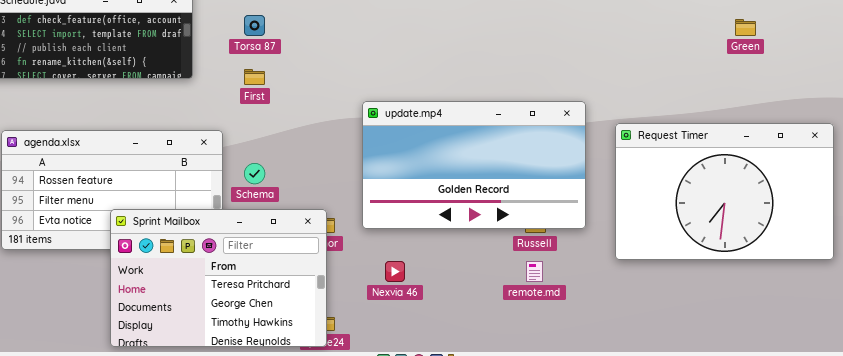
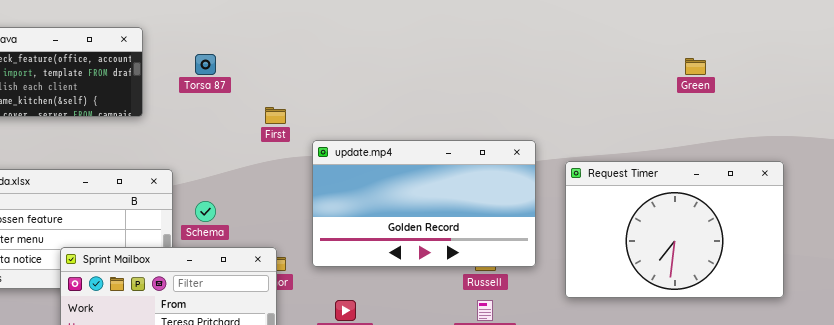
First: [244,69,265,85] -> [265,107,286,124], moved

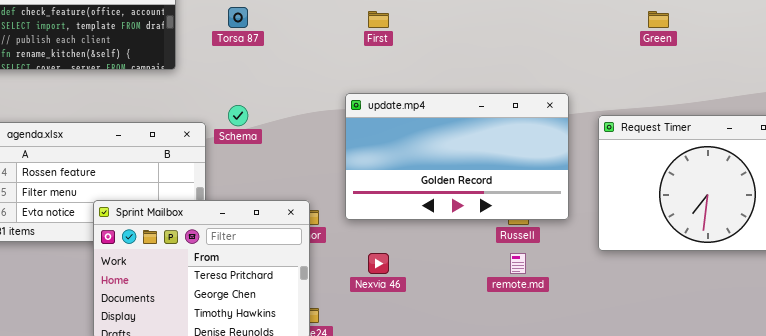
Green: [685,58,706,75] -> [648,11,669,28], moved
First: [265,107,286,124] -> [368,11,389,28], moved
Schema: [195,201,216,222] -> [228,105,248,126], moved

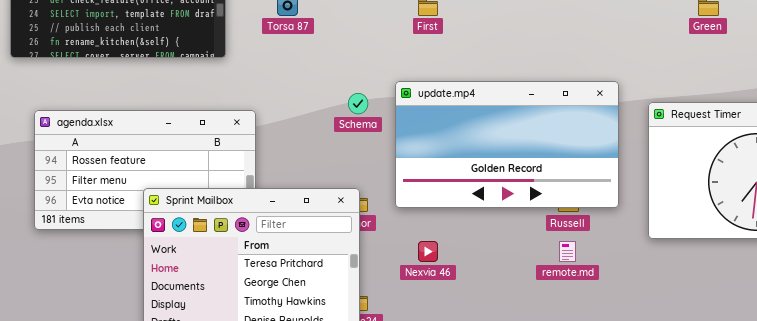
Schema: [228,105,248,126] -> [348,93,368,114], moved

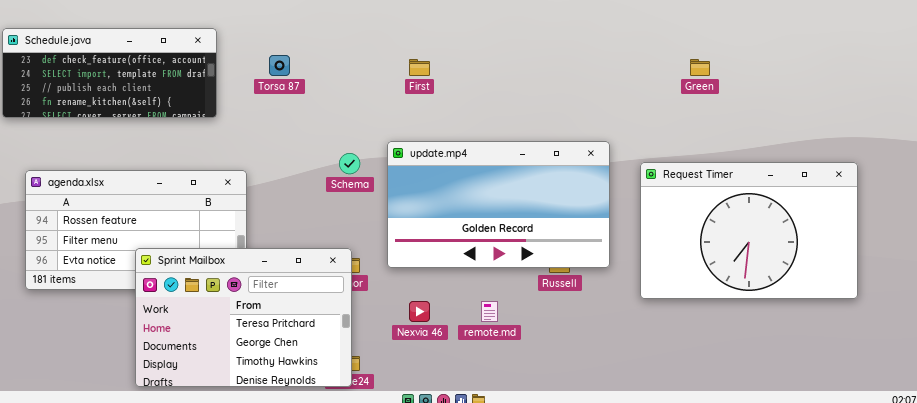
remote.md: [559,241,576,262] -> [481,301,498,322], moved

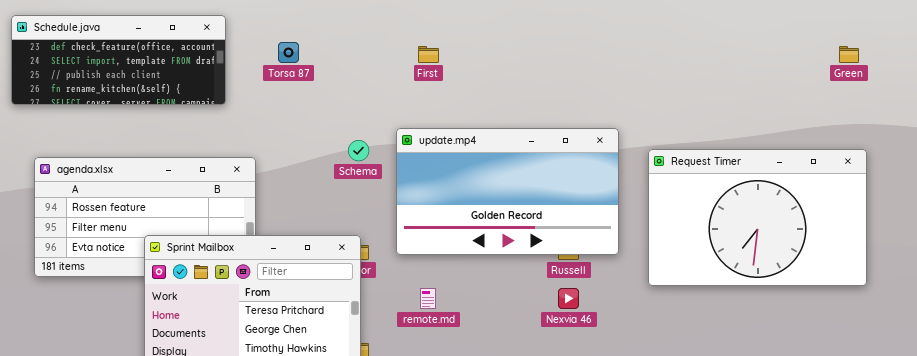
Green: [690,59,710,76] -> [839,46,859,63], moved
Nexvia 46: [409,301,430,322] -> [558,288,579,309], moved
remote.md: [481,301,498,322] -> [420,288,436,309], moved

